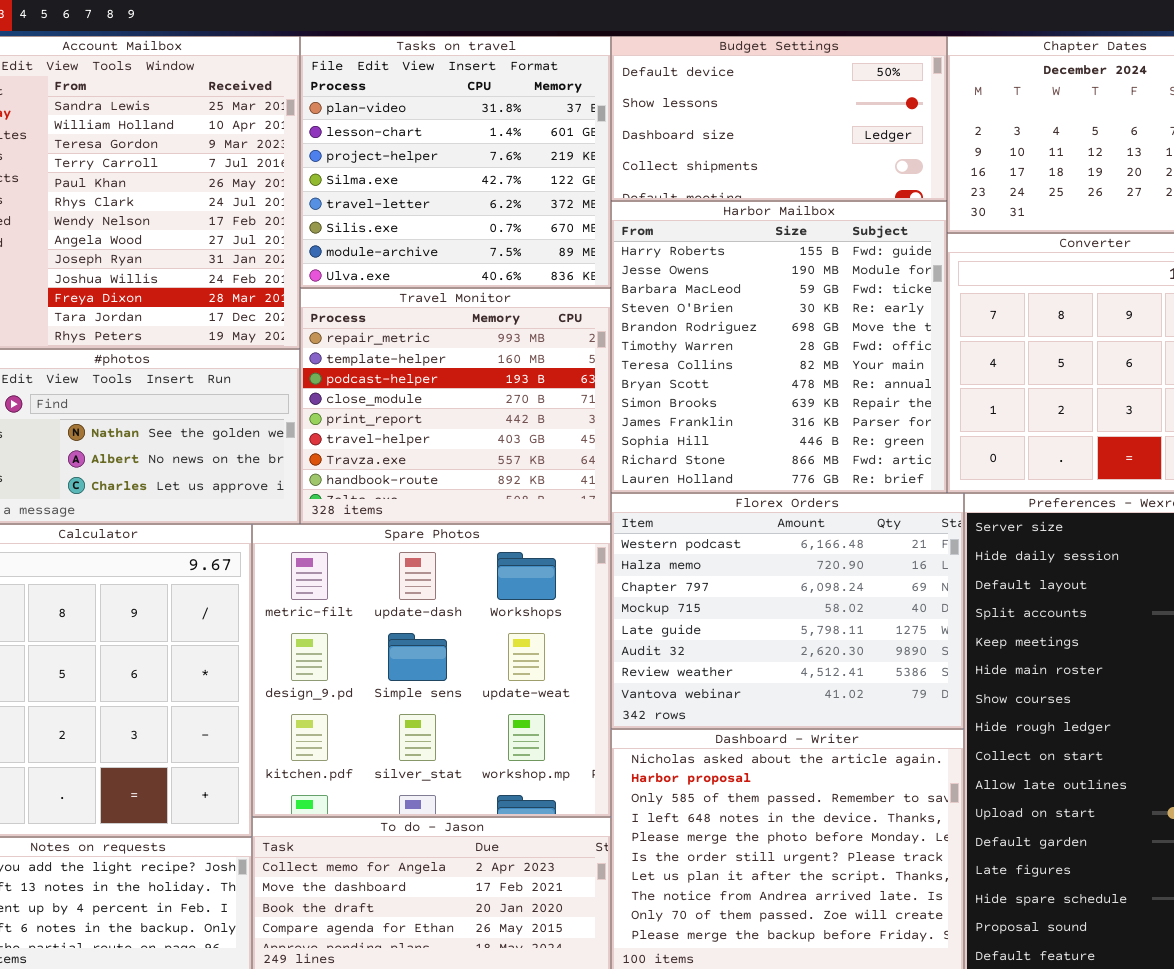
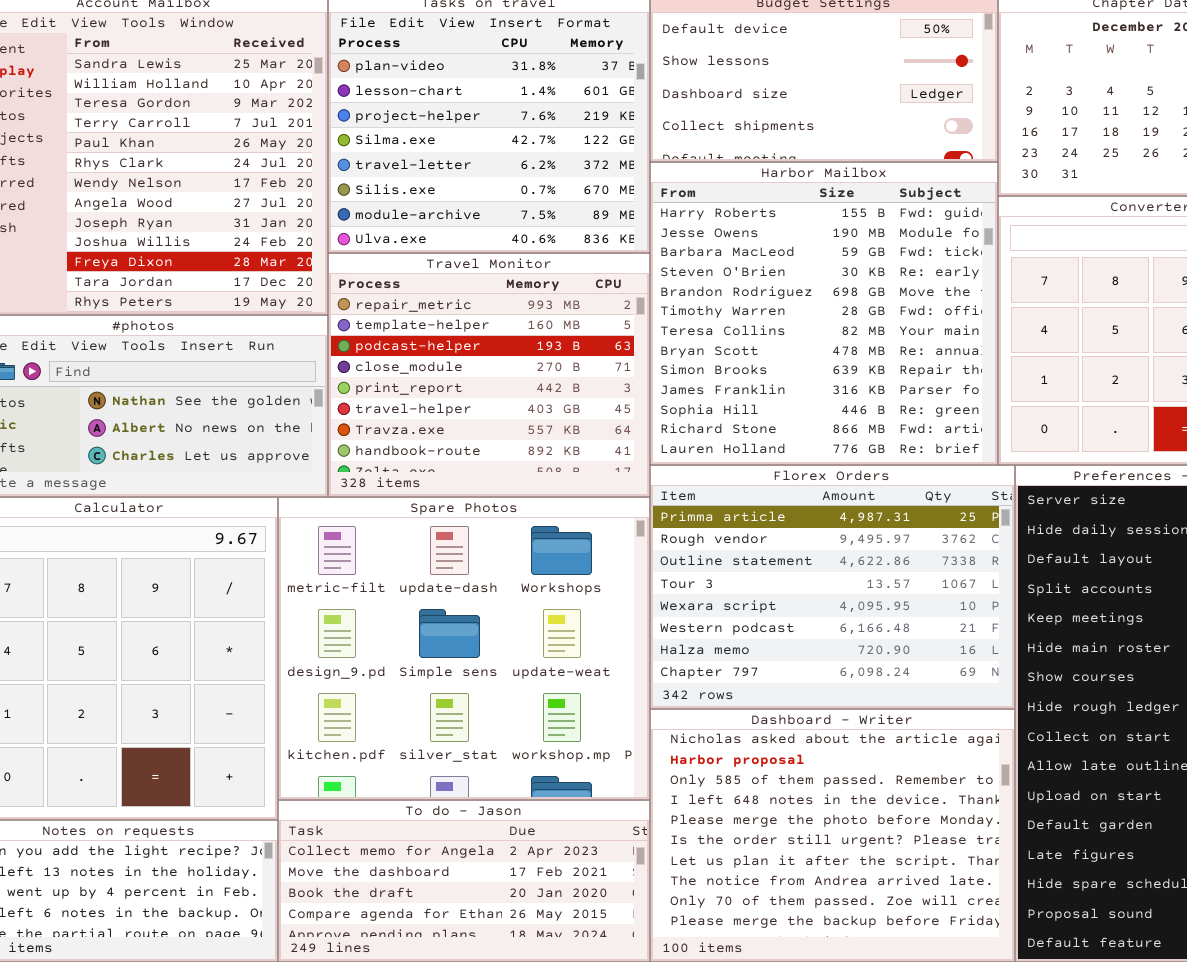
Florex Orders: [611,493,964,729] -> [650,465,1015,709], scrolled up 5 rows

